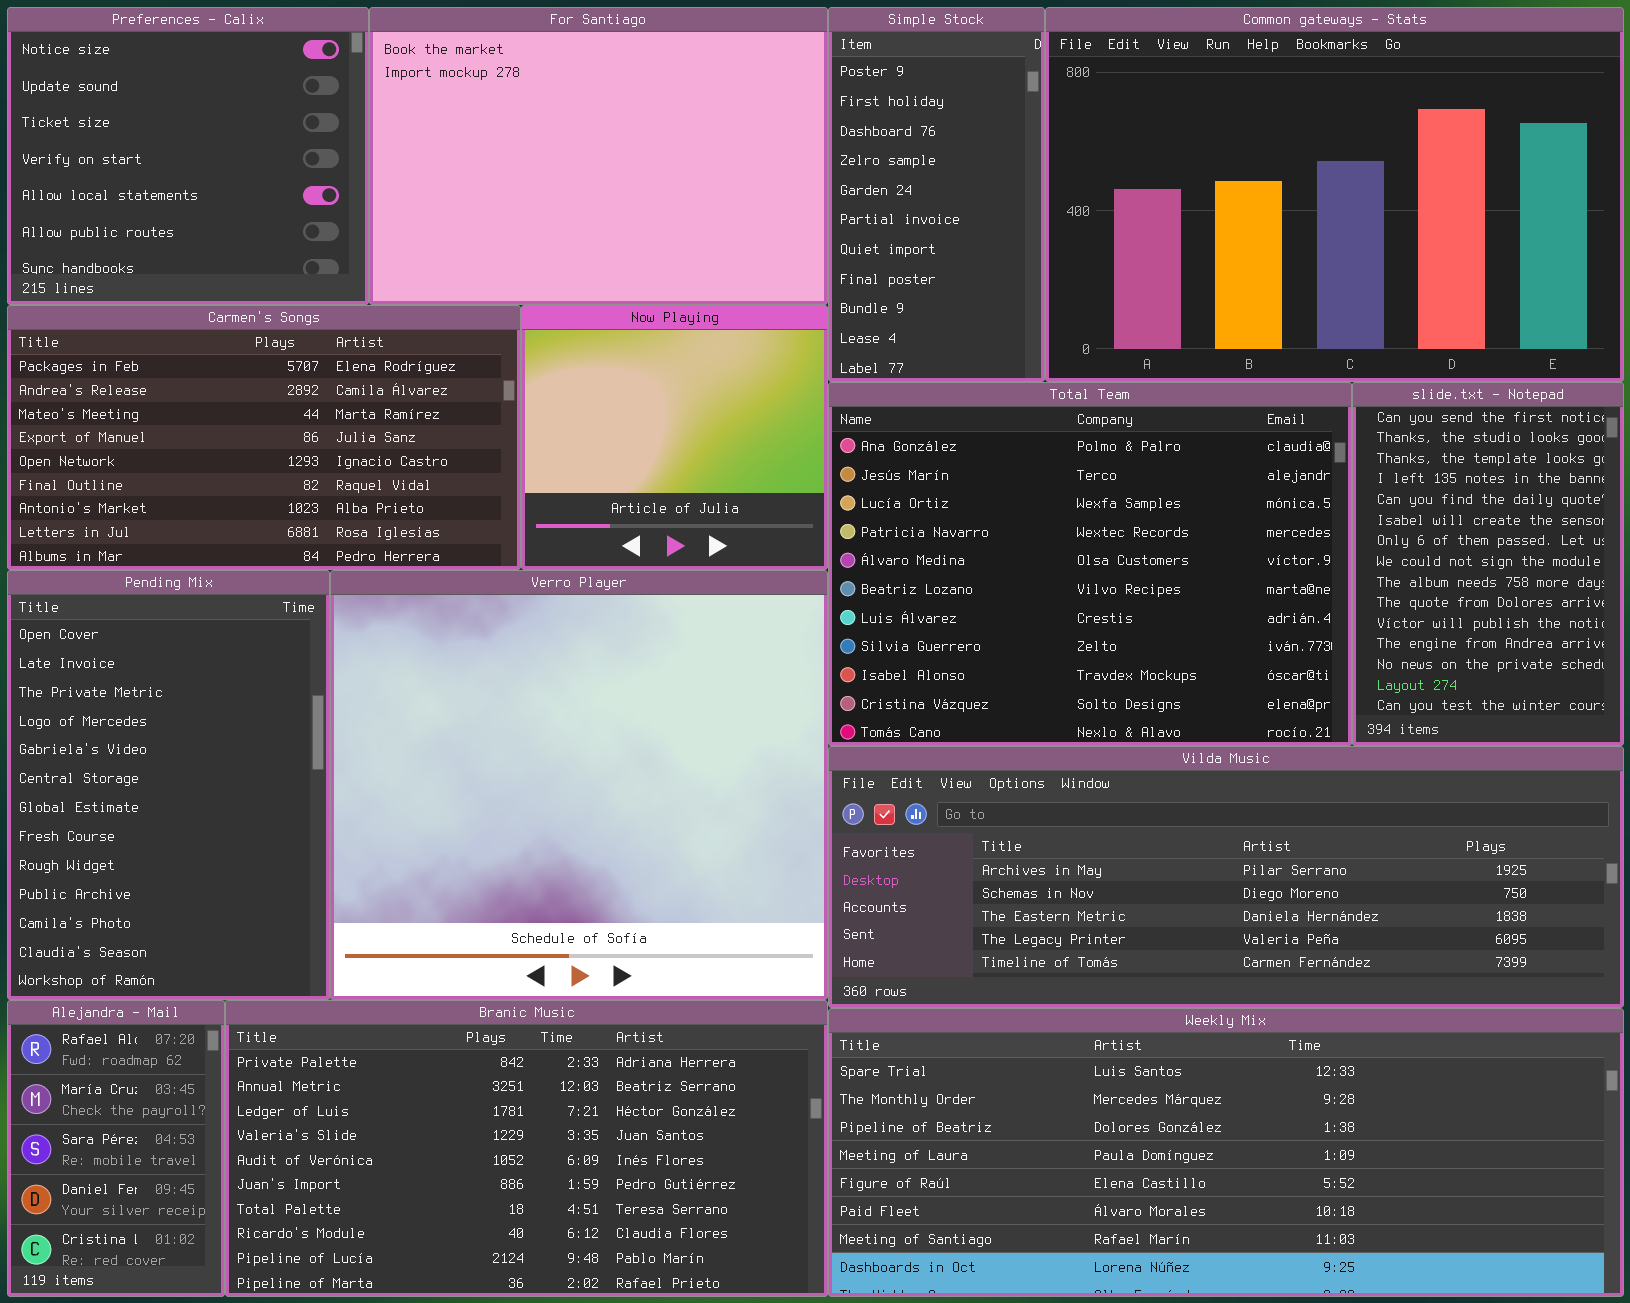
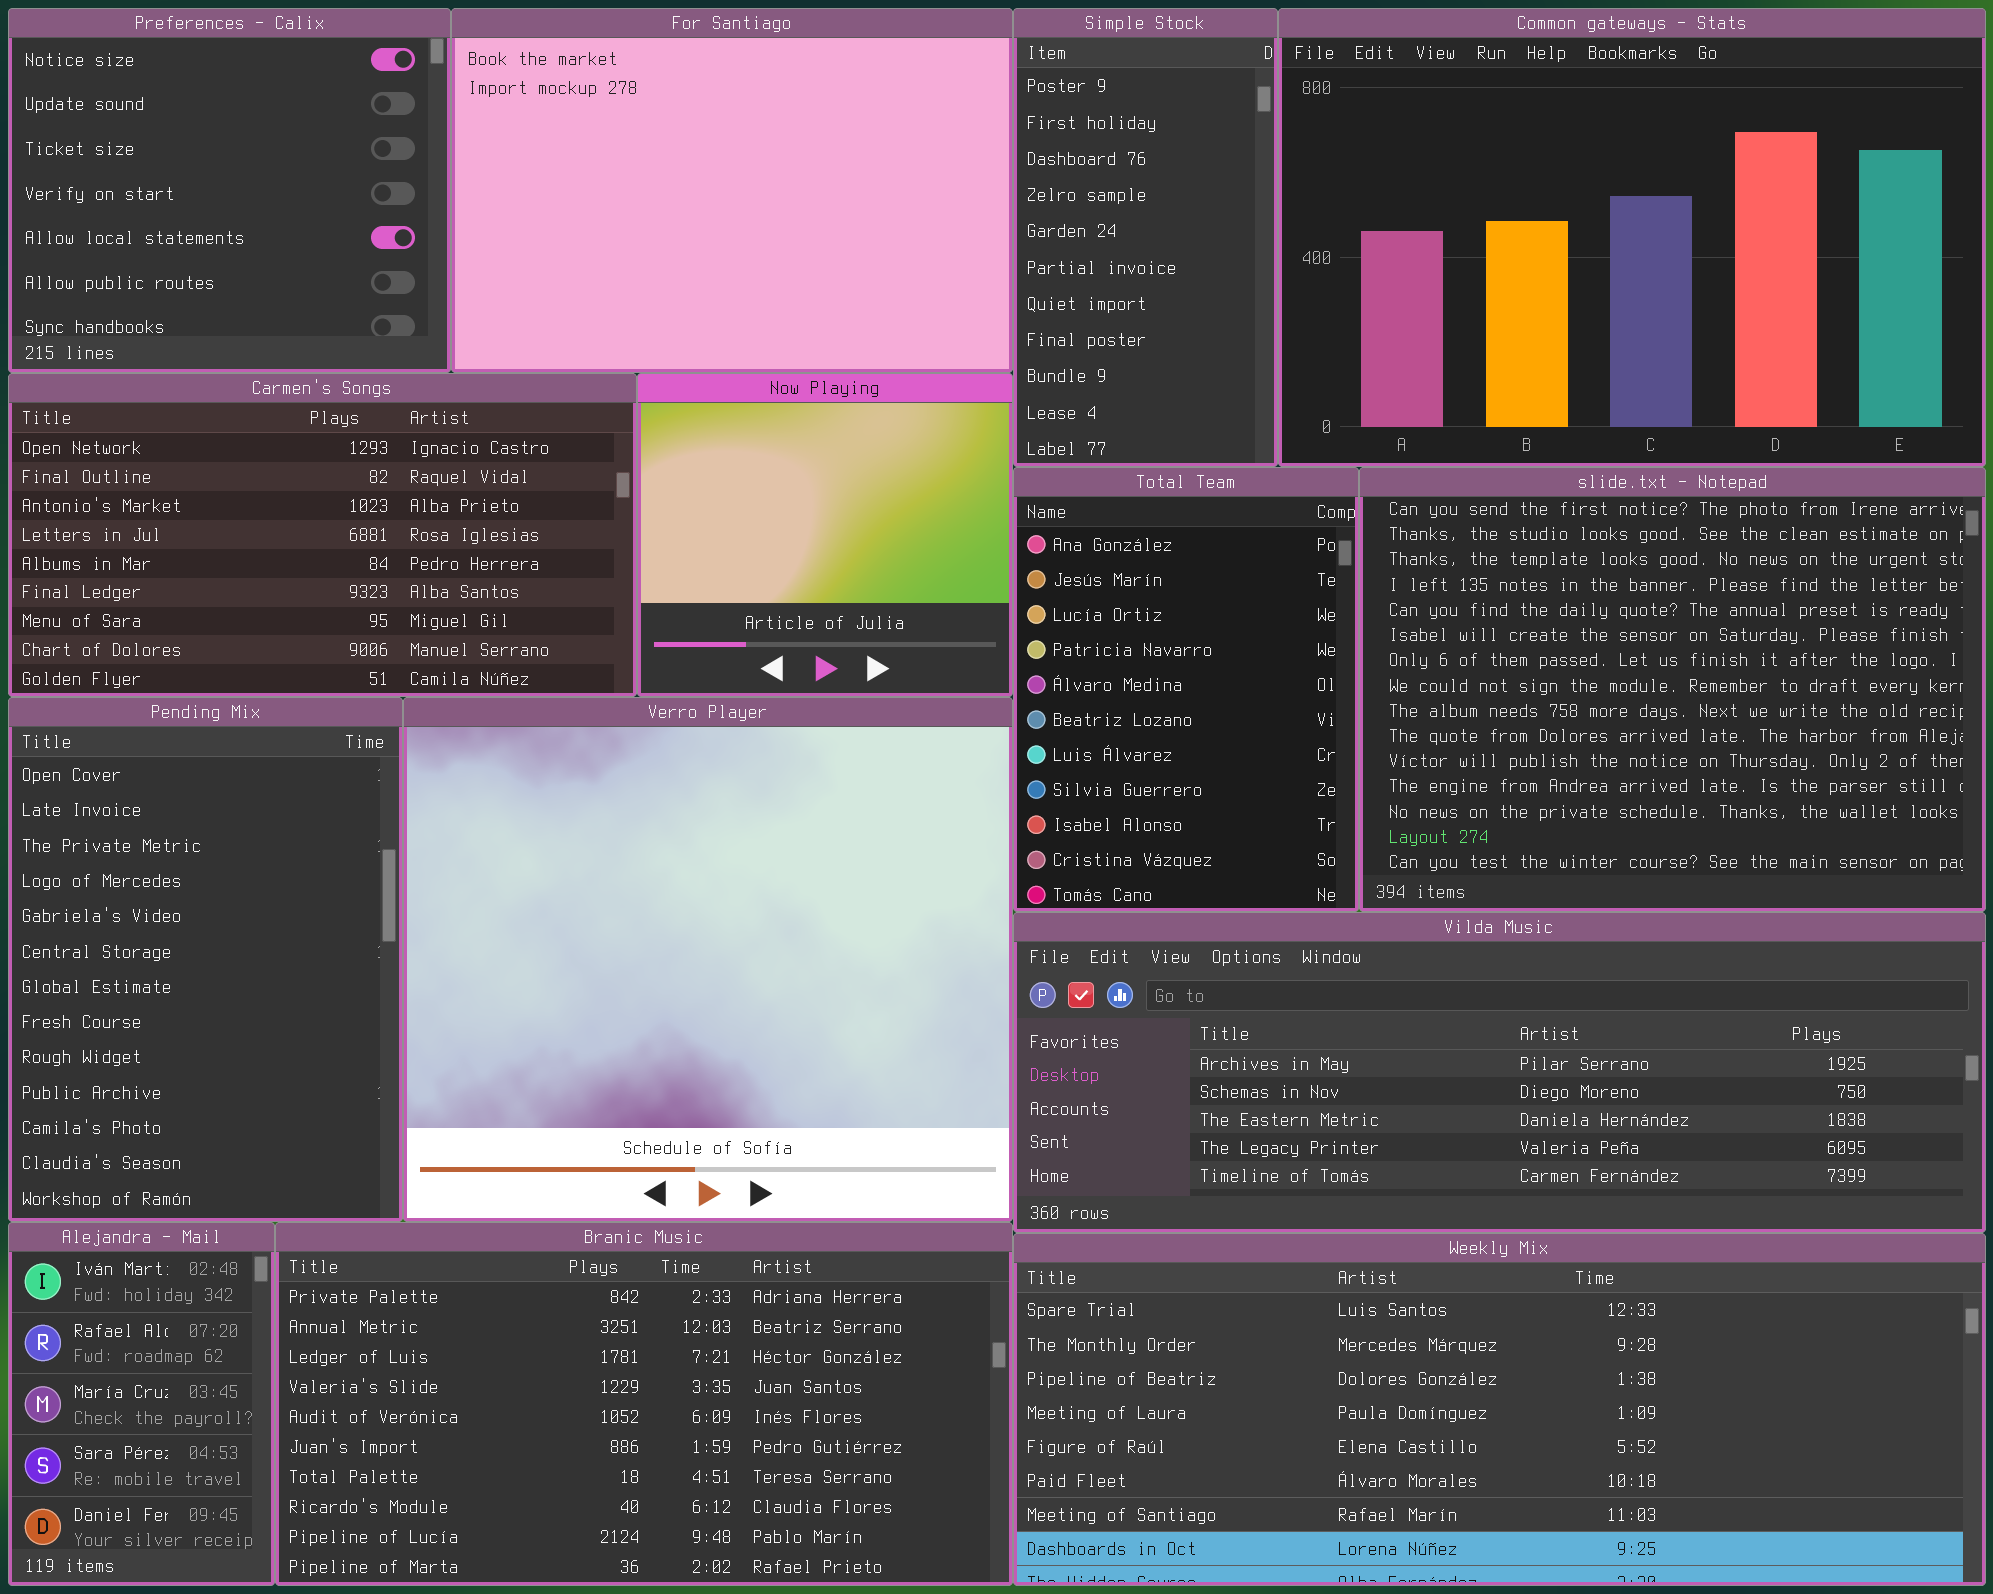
Carmen's Songs: [7,305,521,570] -> [8,373,637,697], scrolled down 4 rows
Total Team: [828,382,1352,746] -> [1013,467,1359,912], resized
slide.txt - Notepad: [1352,382,1624,746] -> [1359,467,1986,912], resized
Alejandra - Mail: [7,1000,225,1297] -> [8,1222,275,1586], scrolled up 1 row

